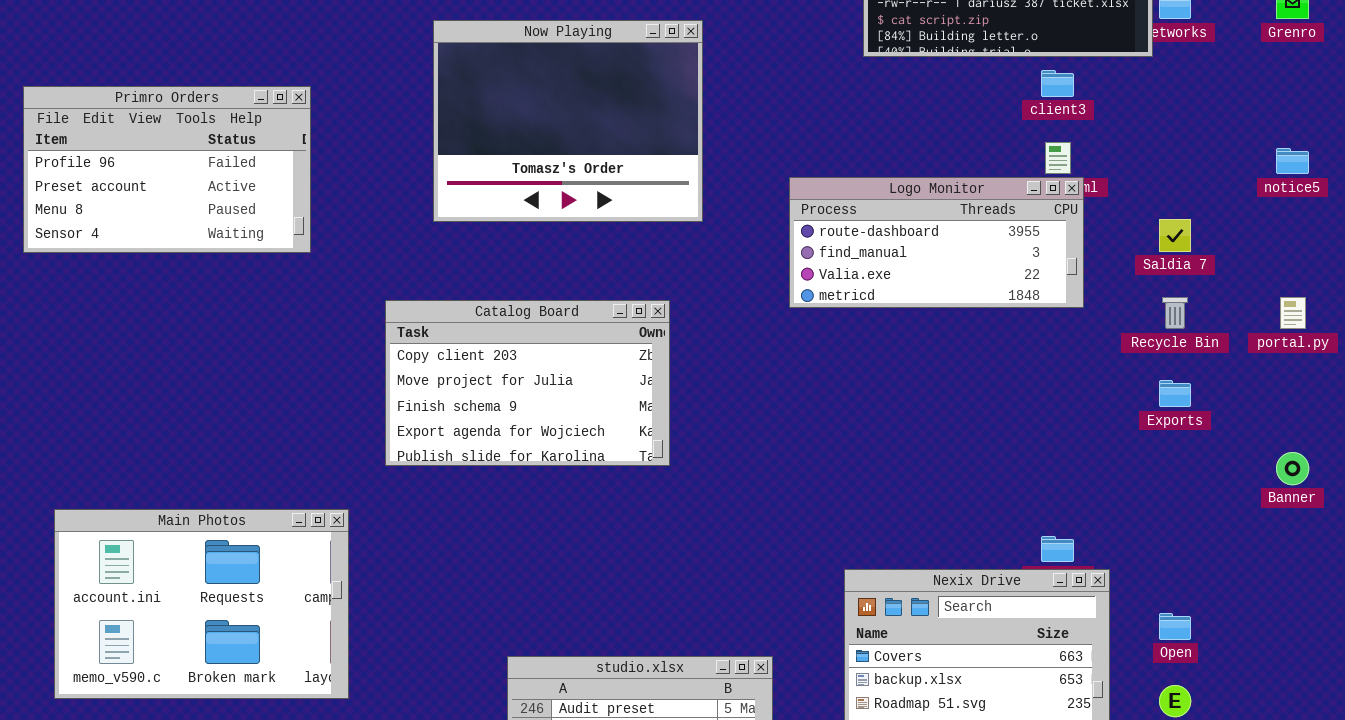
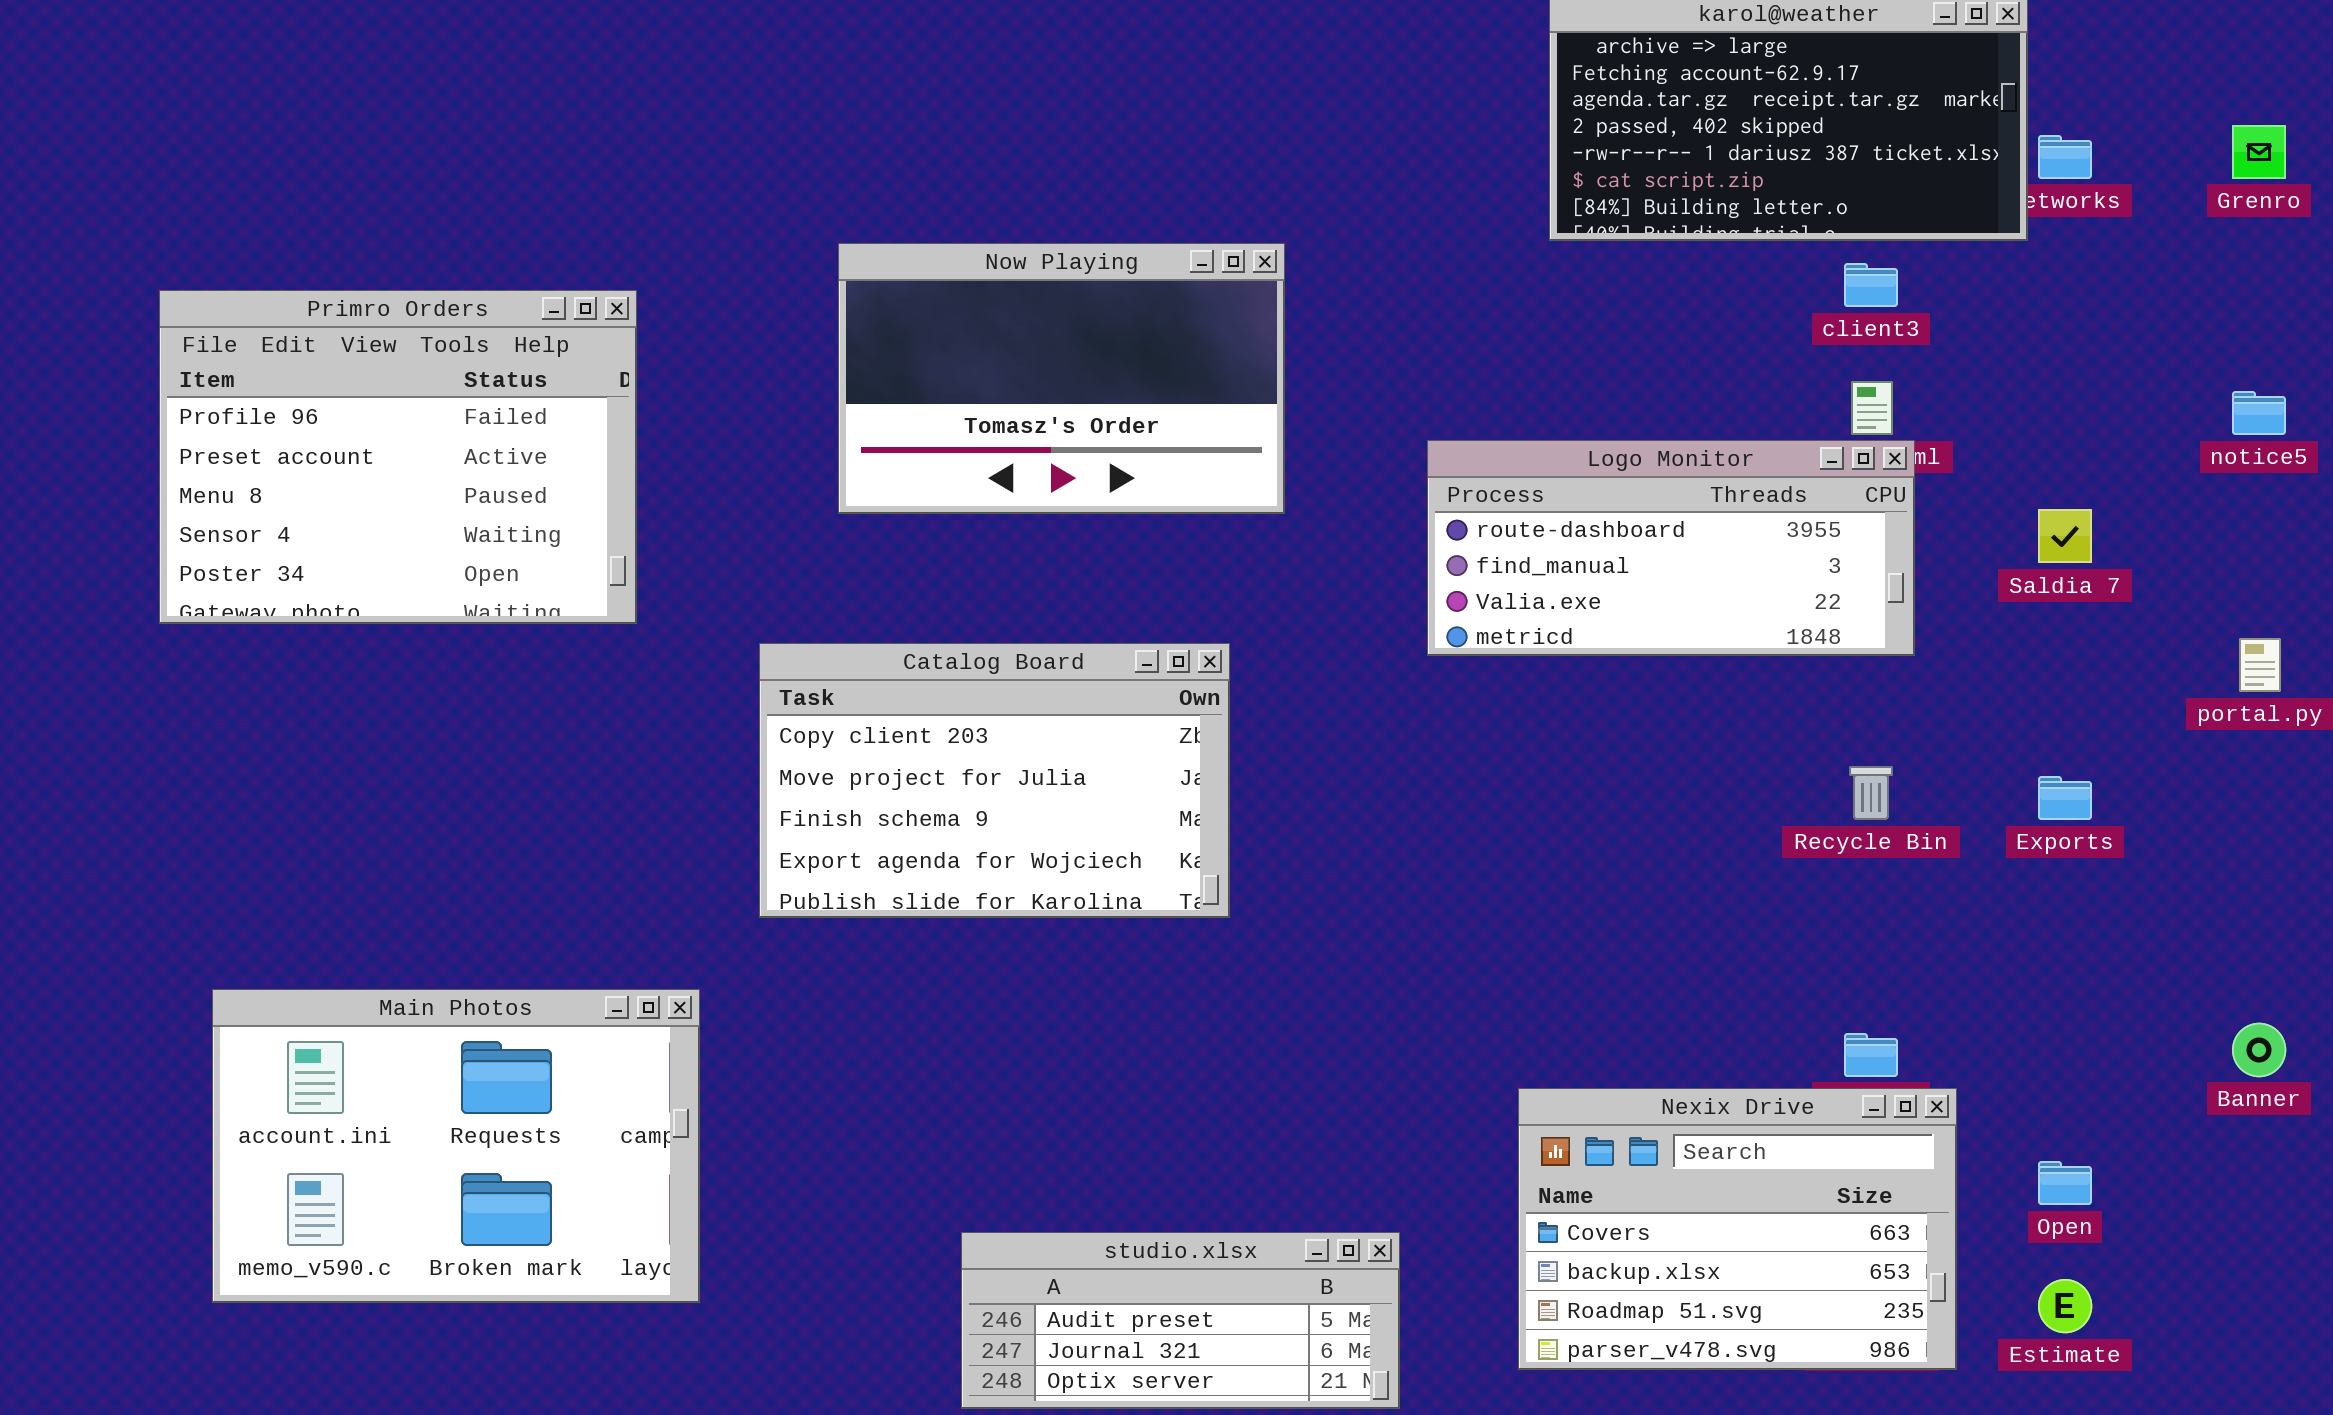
Now Playing: [433,20,703,222] -> [838,243,1285,514], resized
Primro Orders: [23,86,311,253] -> [159,290,637,624], resized
Recycle Bin: [1162,297,1188,329] -> [1849,766,1893,820], moved
Banner: [1276,452,1309,485] -> [2232,1023,2286,1077], moved

